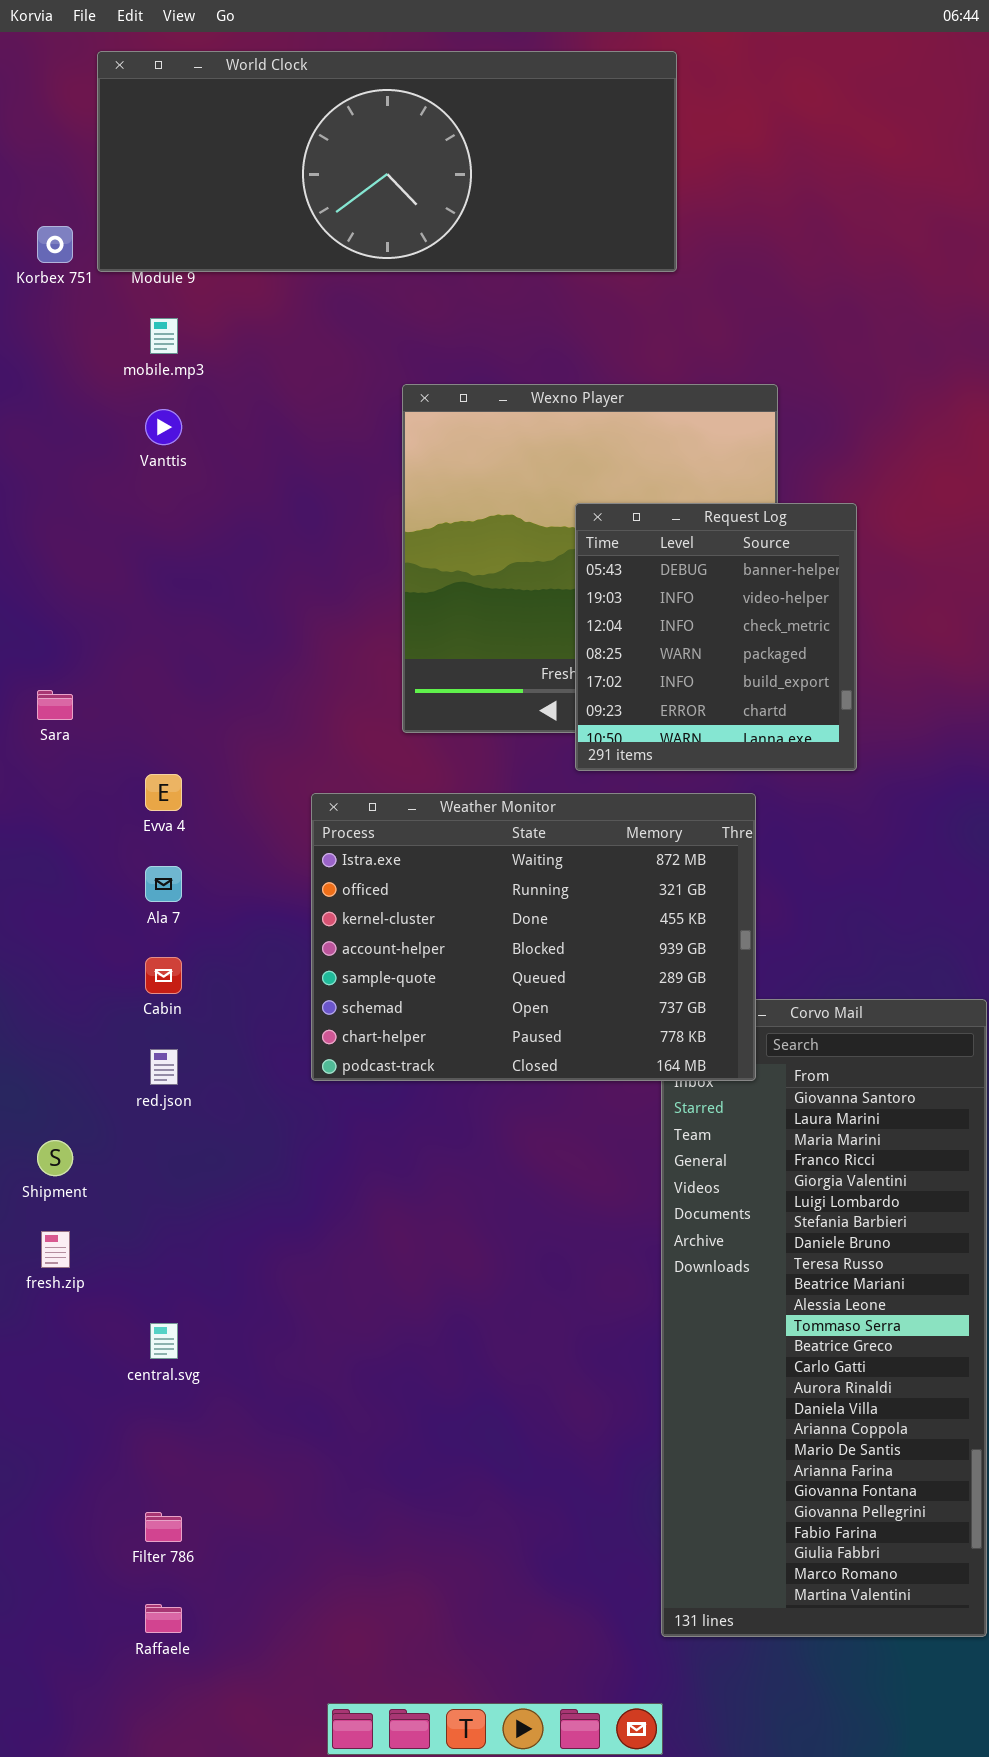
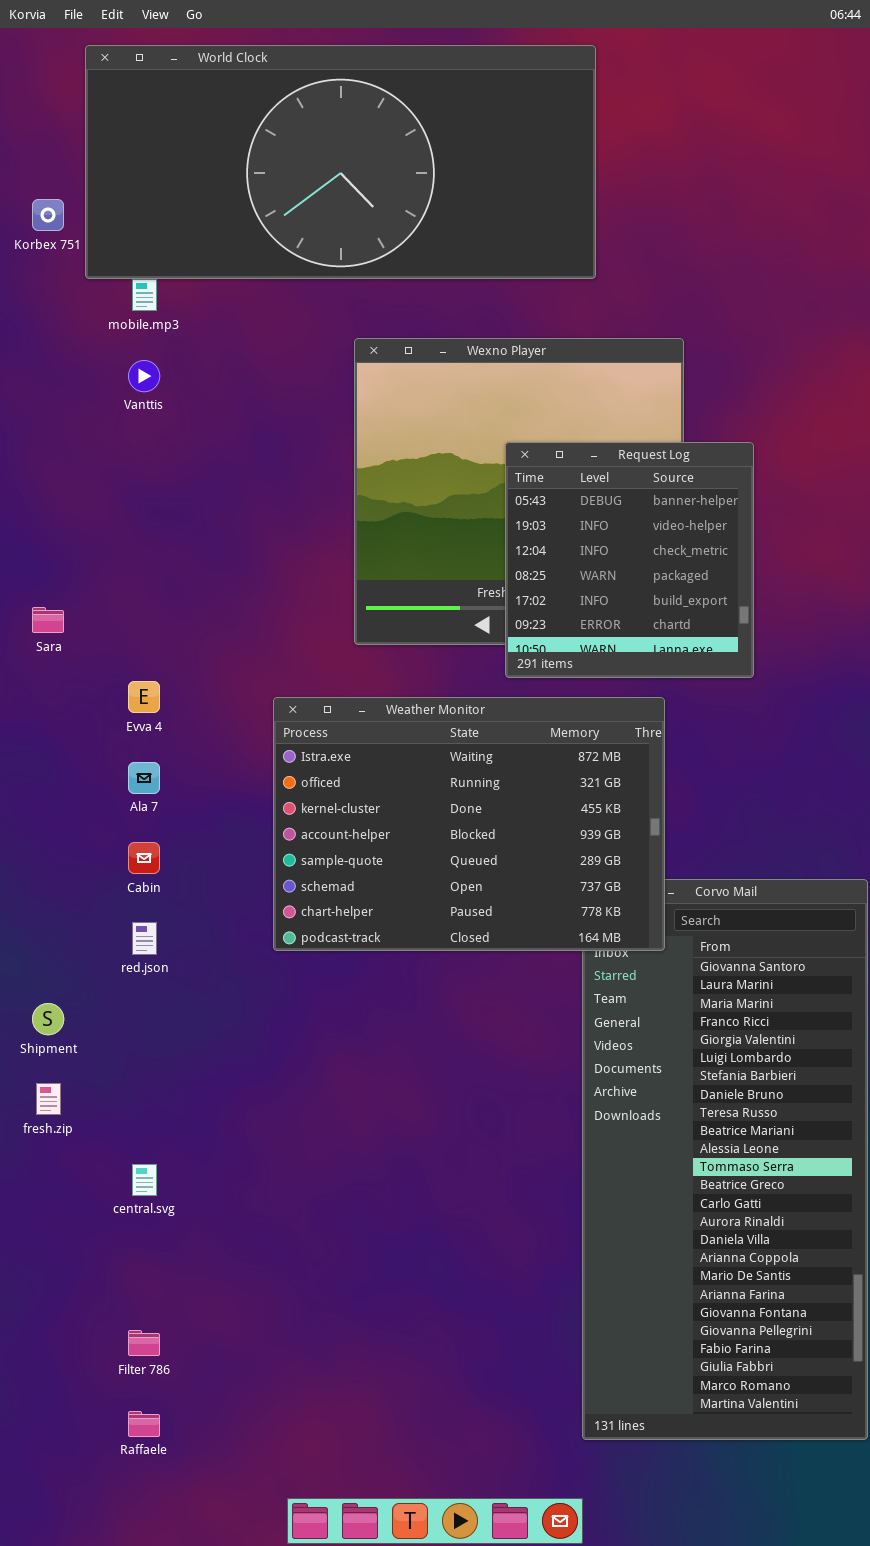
World Clock: [97,51,677,272] -> [85,45,596,279], resized

